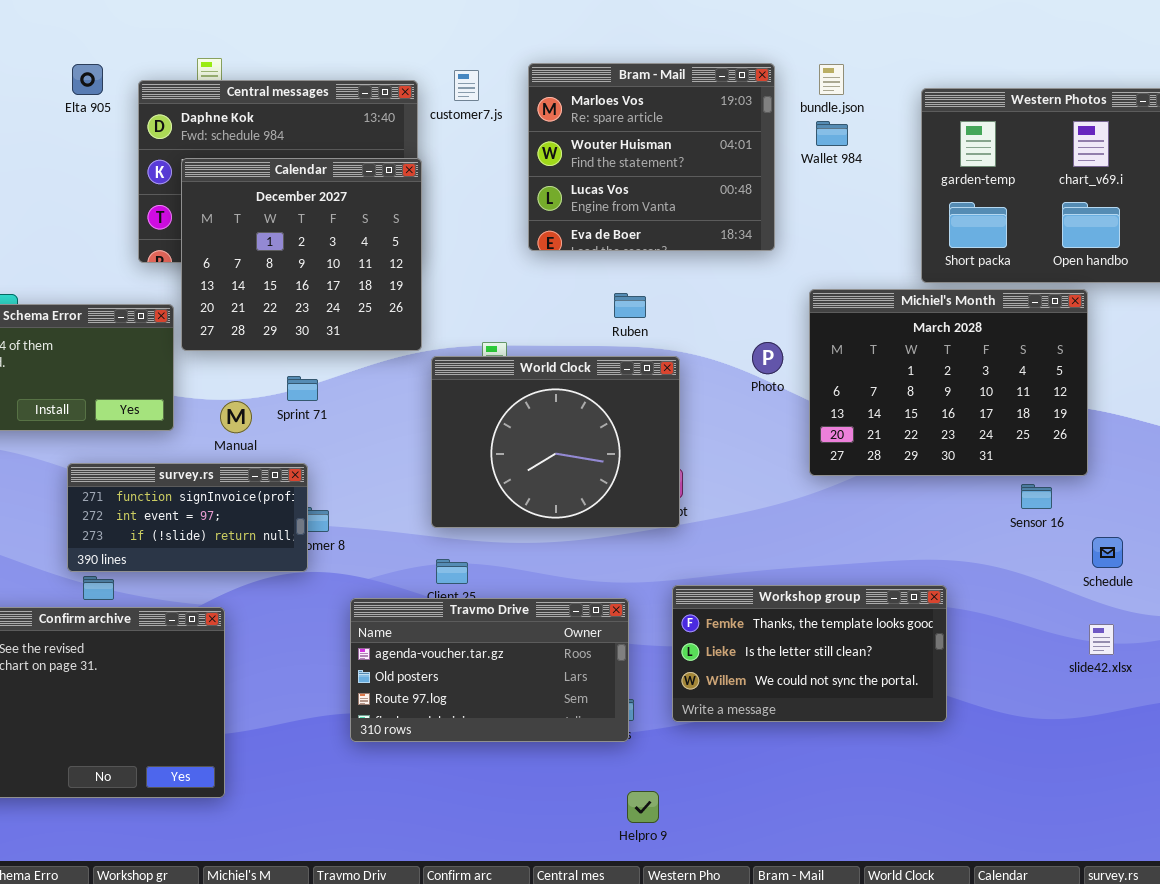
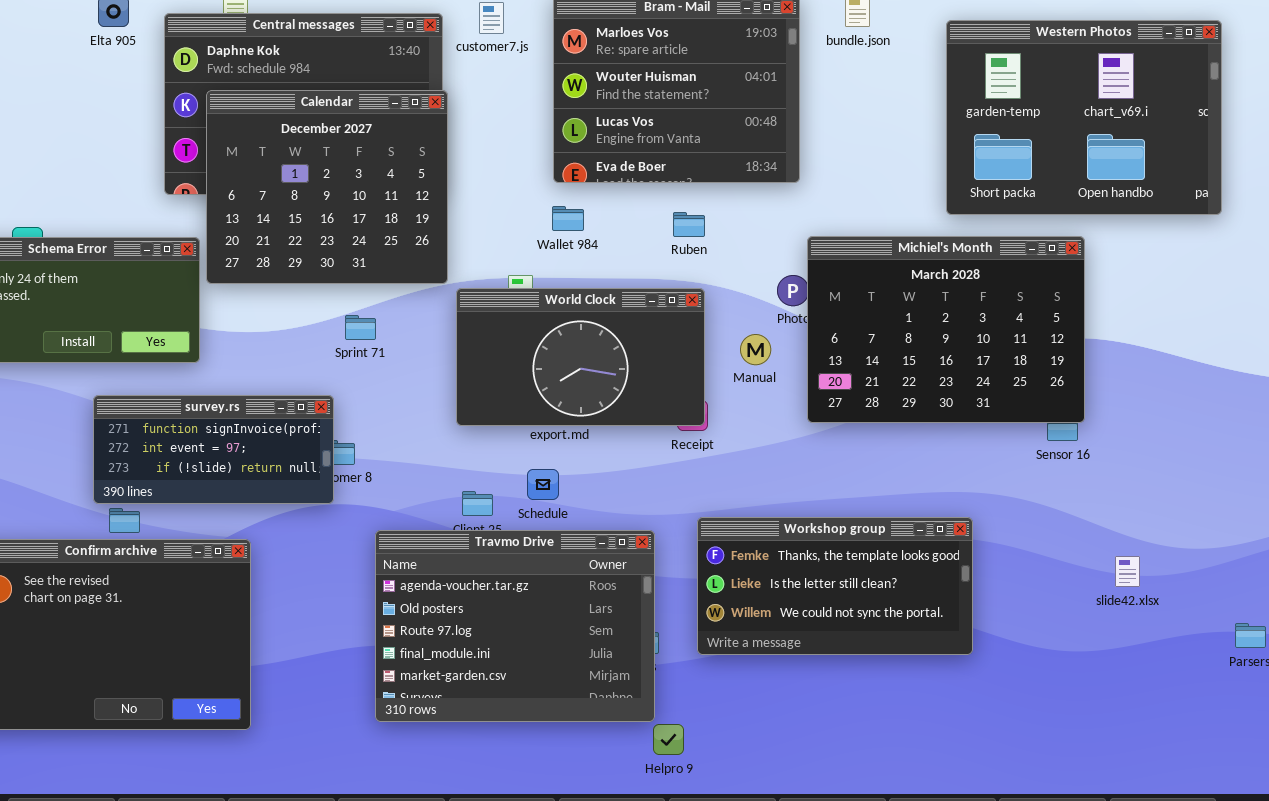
Wallet 984: [816,121,848,146] -> [552,206,584,231], moved
Michiel's Month: [809,289,1088,476] -> [807,236,1085,423], moved
Ruben: [614,293,646,318] -> [673,212,705,237], moved
World Clock: [431,356,680,528] -> [456,288,705,426], resized
Sprint 71: [287,376,318,401] -> [345,315,376,340], moved
Manual: [220,401,252,433] -> [740,334,771,365], moved
Schedule: [1092,537,1123,568] -> [527,469,559,500], moved
Travmo Drive: [350,598,629,742] -> [375,530,655,722], resized

